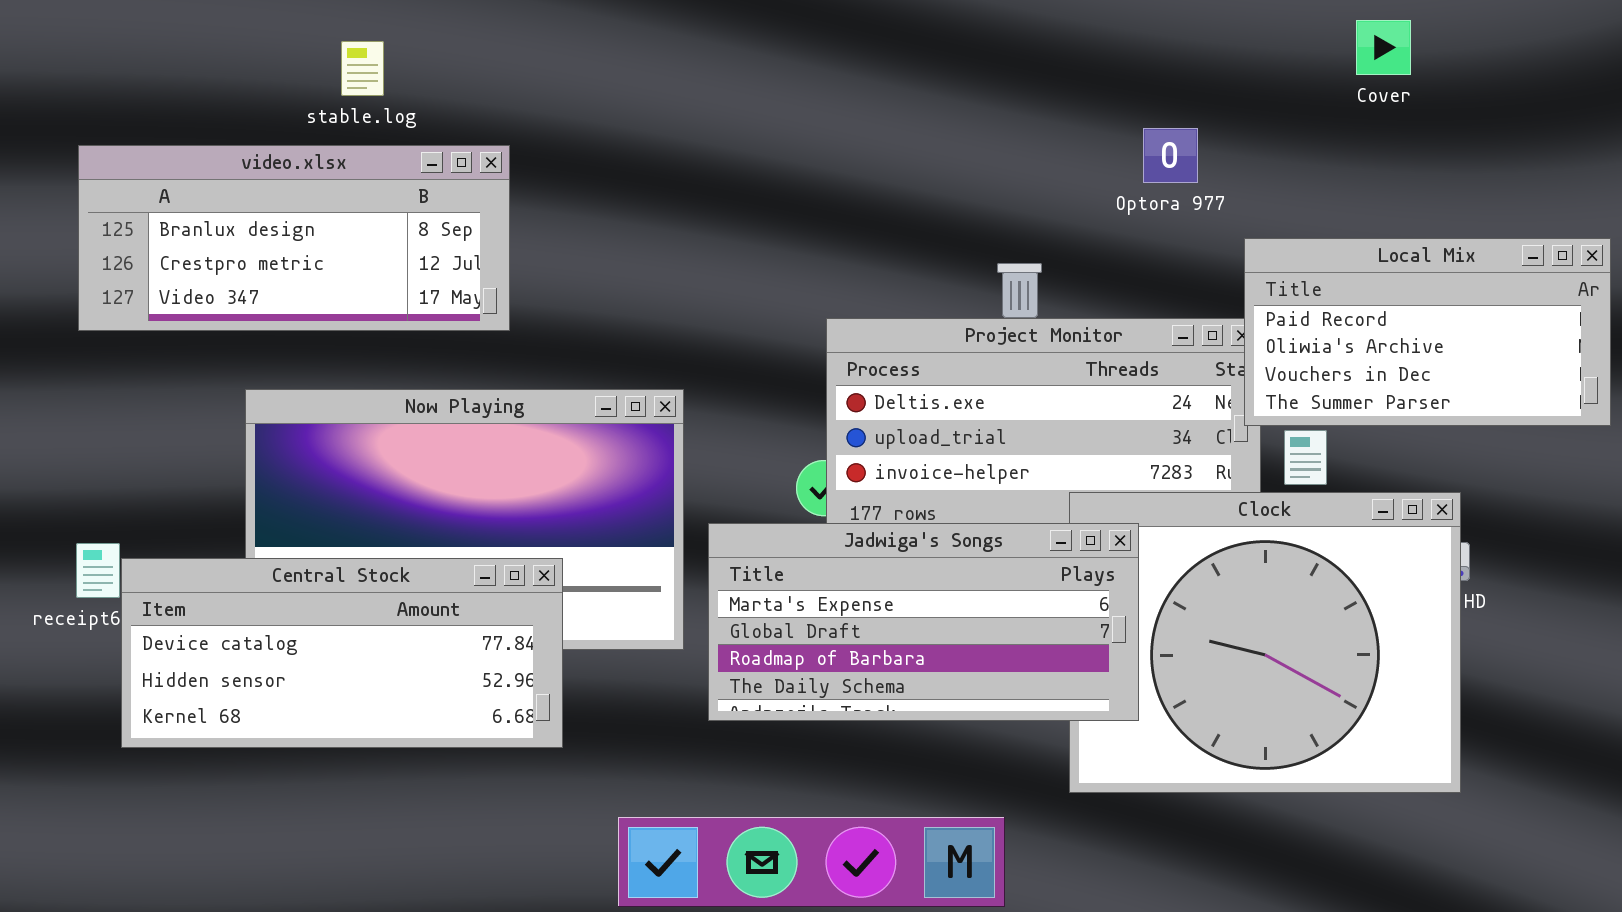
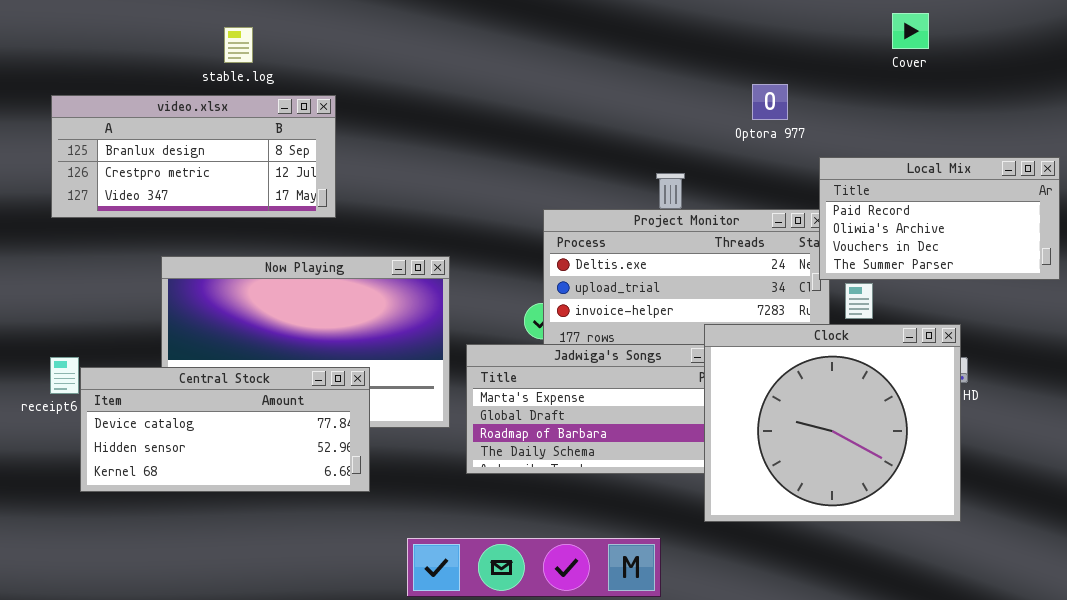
Clock: [1069,492,1461,793] -> [704,324,961,522], raised

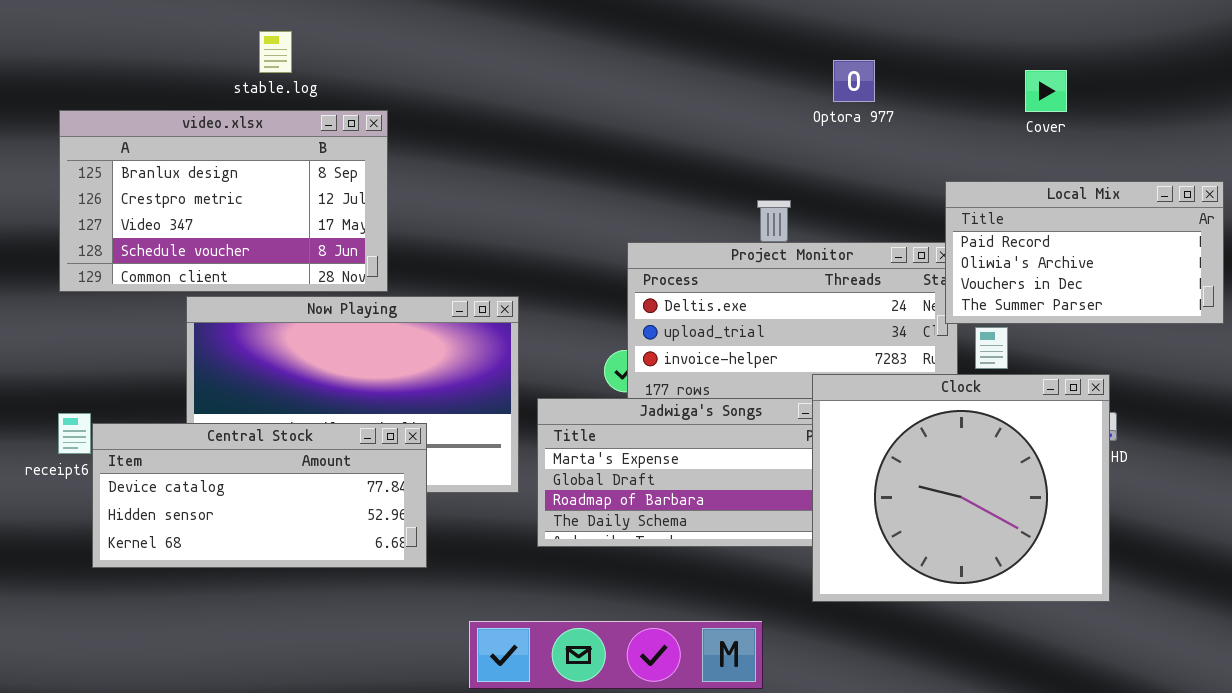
Cover: [892,13,929,49] -> [1025,70,1067,112], moved
Optora 977: [752,84,788,120] -> [833,60,875,102], moved
video.xlsx: [51,95,336,218] -> [59,110,388,292], resized

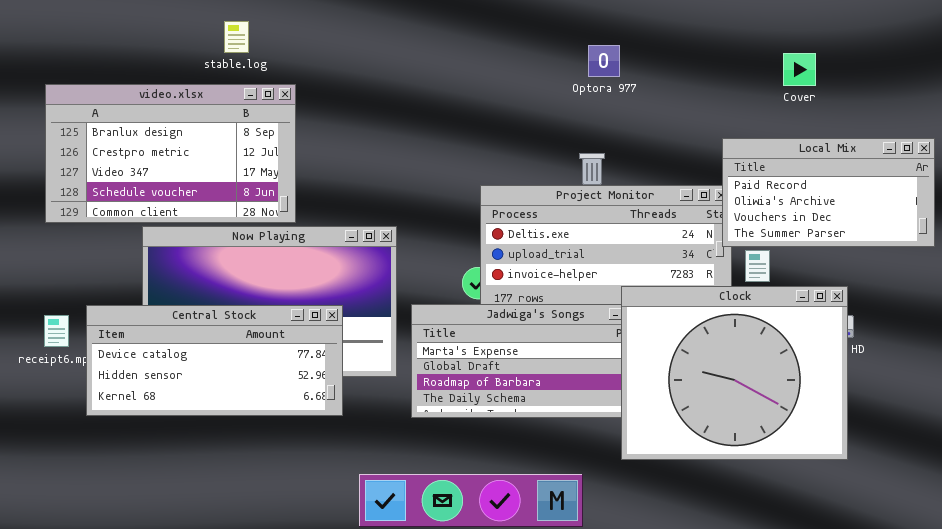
stable.log: [259,31,292,73] -> [224,21,249,53], moved
Optora 977: [833,60,875,102] -> [588,45,620,77], moved
Central Stock: [92,423,427,568] -> [86,305,343,416], moved

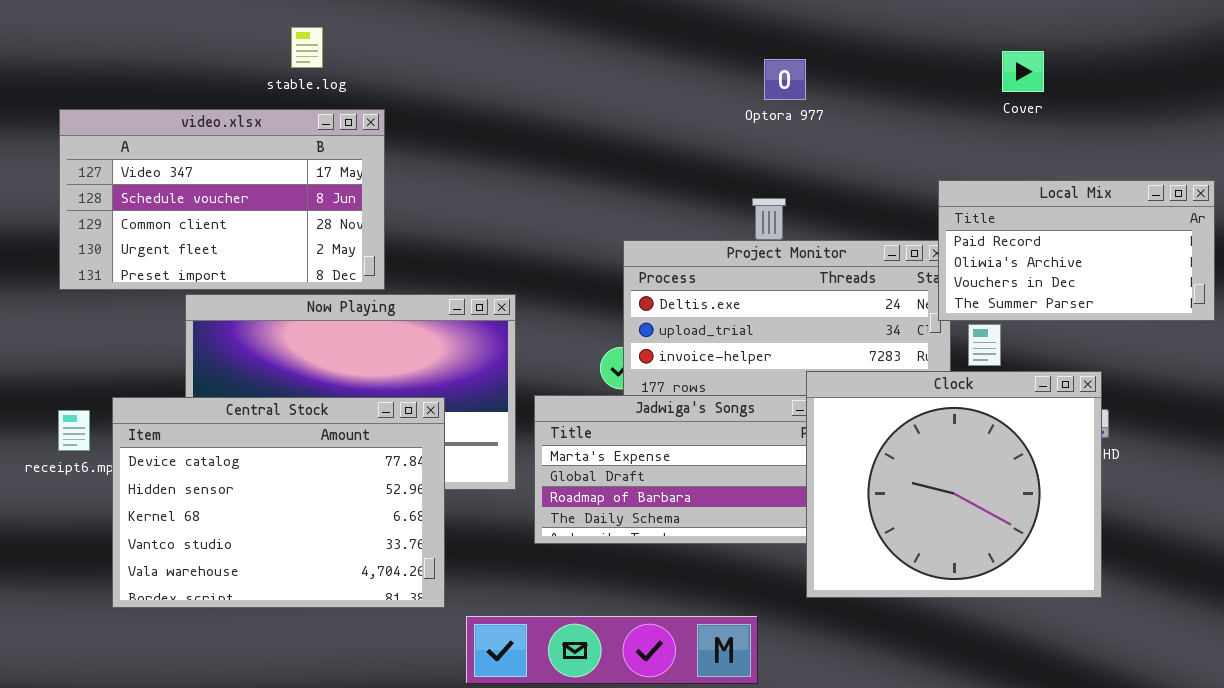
Cover: [783,53,816,86] -> [1002,51,1044,92], moved
video.xlsx: [45,84,296,223] -> [59,109,385,290], scrolled down 2 rows
Central Stock: [86,305,343,416] -> [112,397,445,608], resized

